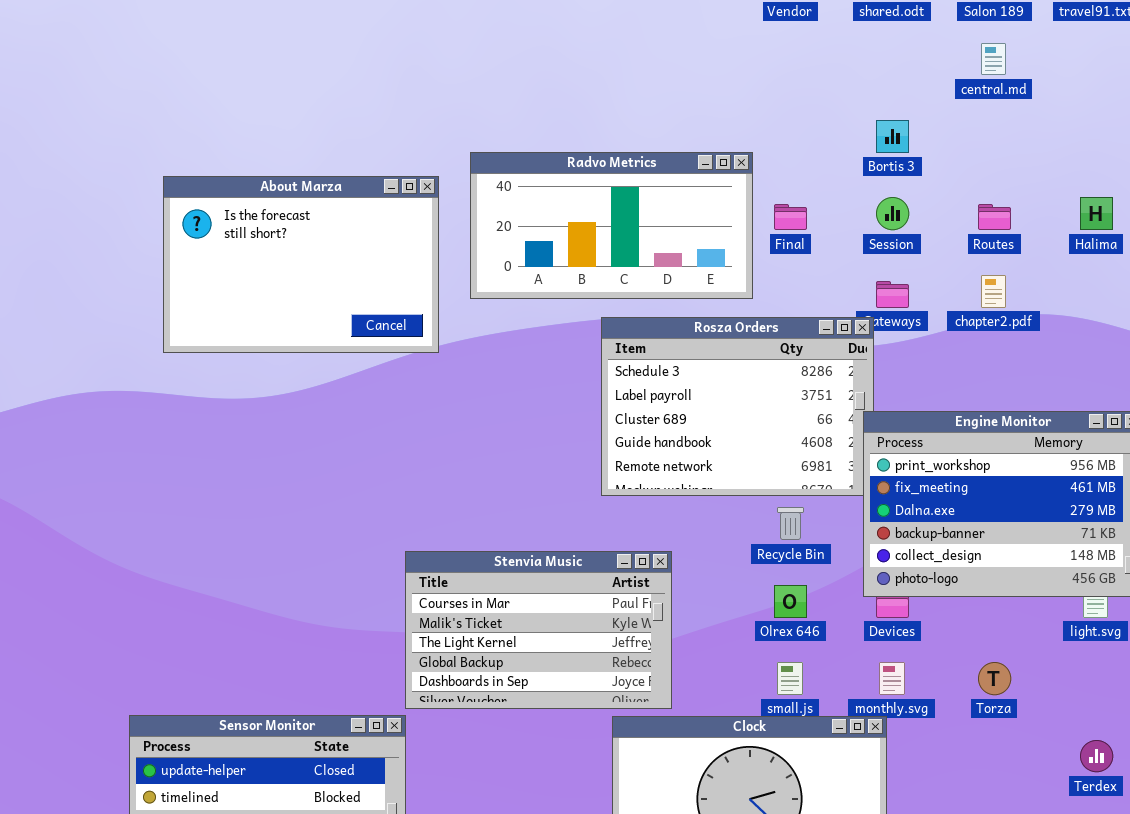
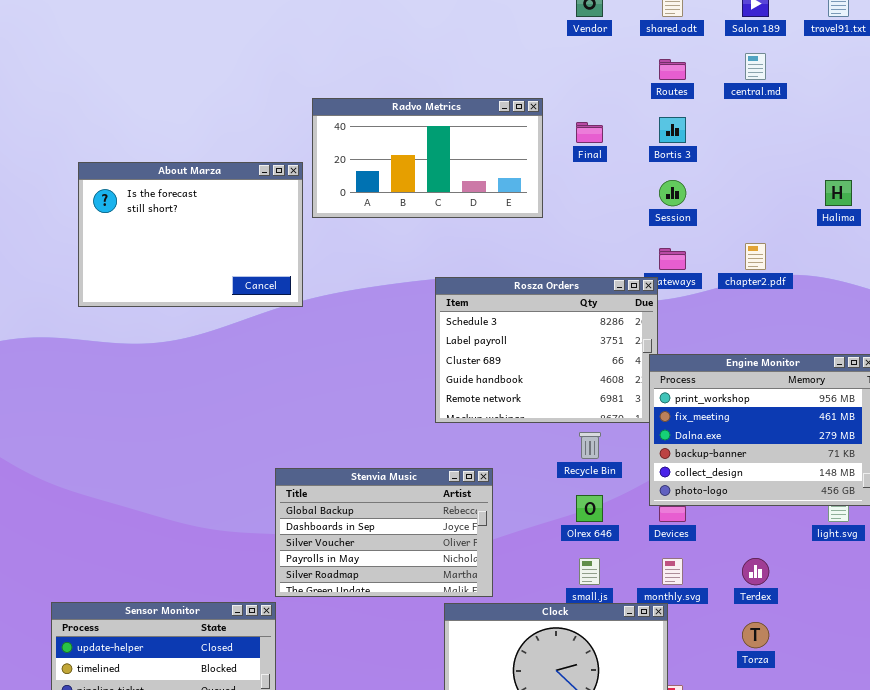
Radvo Metrics: [470,152,753,299] -> [312,98,543,218], moved
Final: [774,204,807,230] -> [576,122,603,143], moved
Routes: [978,204,1011,230] -> [659,59,686,80], moved
Stenvia Music: [405,551,672,709] -> [275,468,493,597], scrolled down 3 rows
Torza: [978,662,1011,695] -> [742,622,769,648], moved
Terdex: [1080,740,1113,772] -> [742,558,769,585], moved

